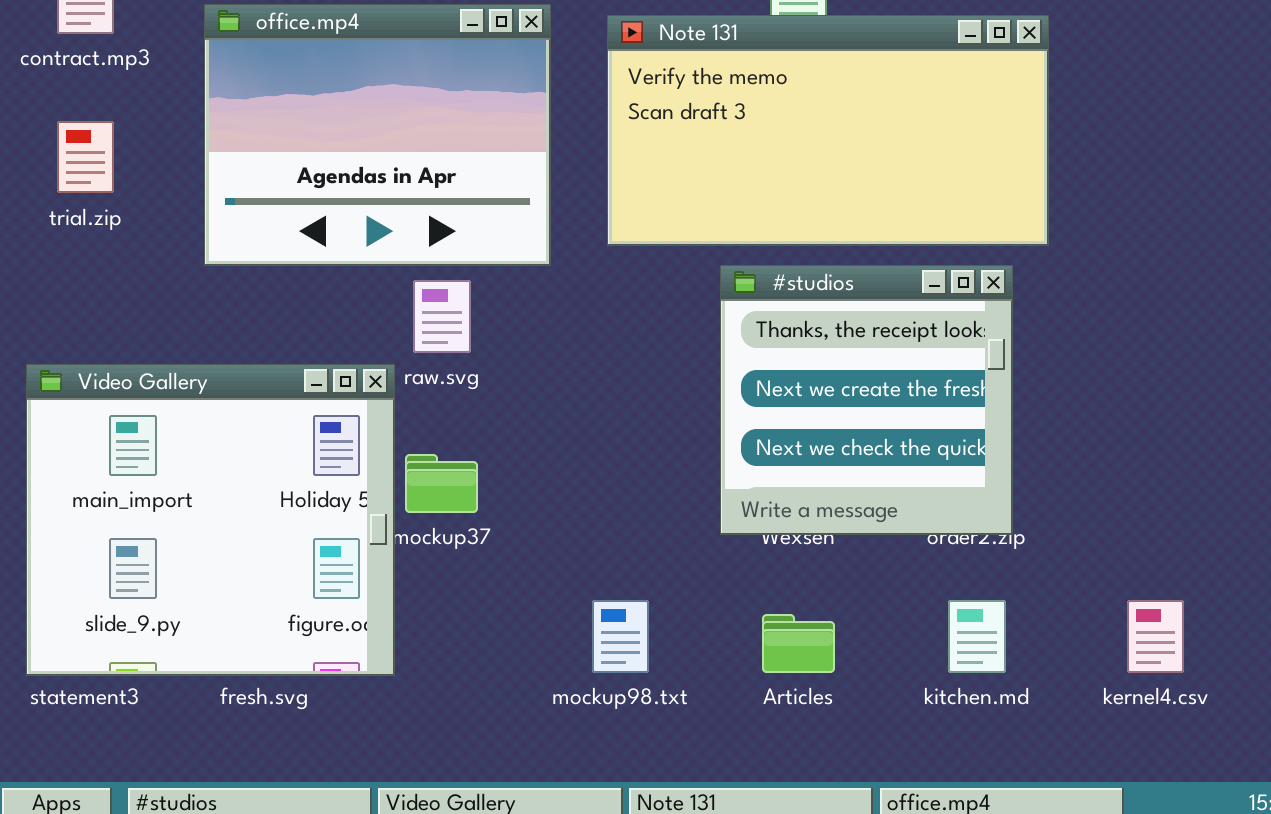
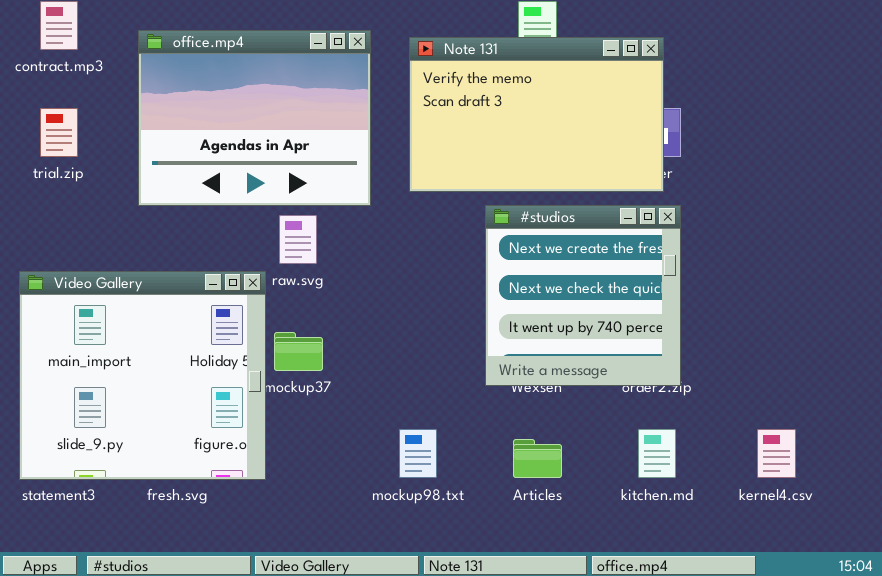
Note 131: [607,15,1049,246] -> [409,37,664,192], resized
#studios: [720,265,1013,535] -> [485,205,681,386], scrolled down 1 row

